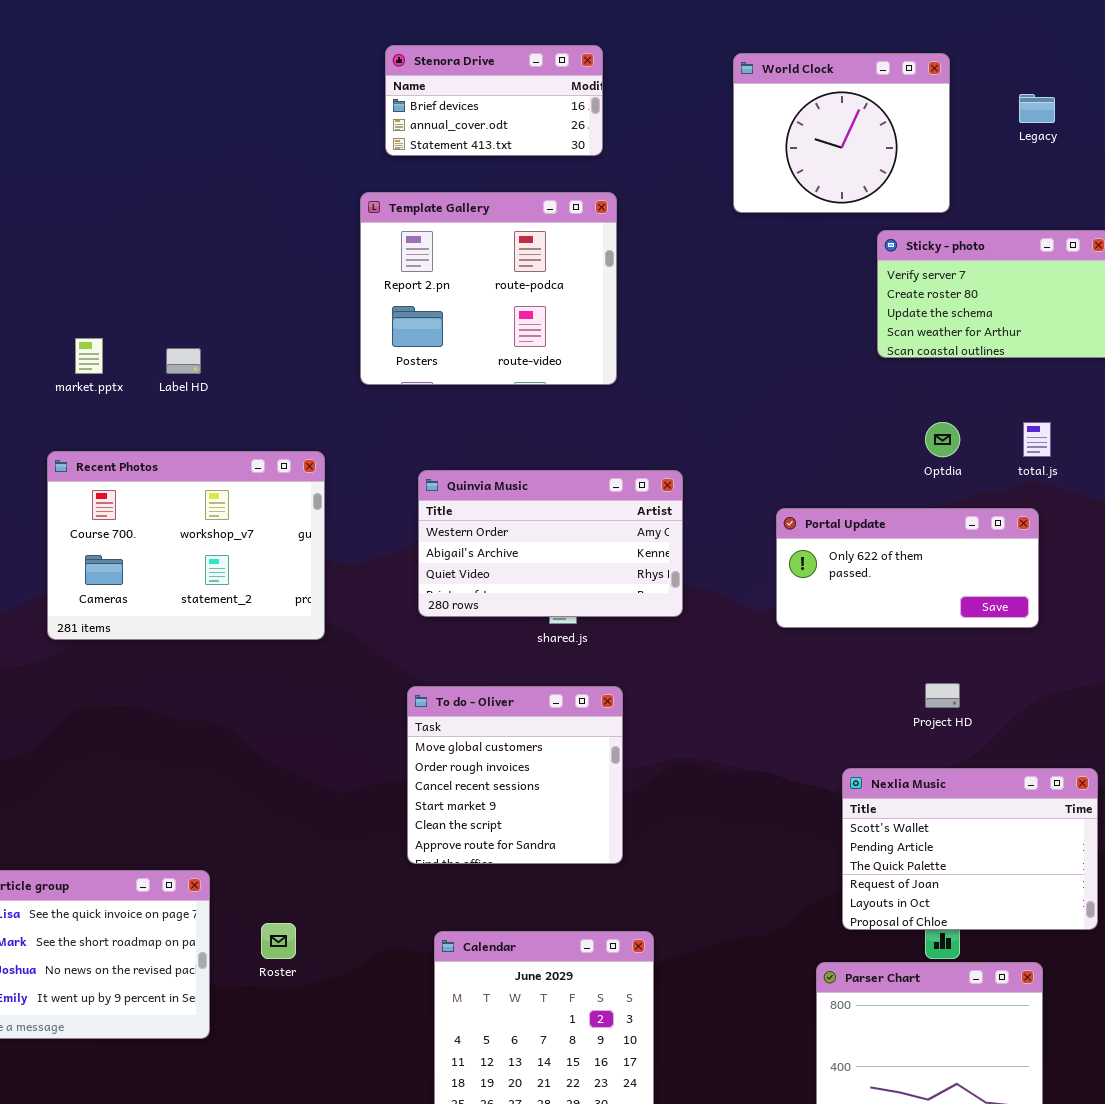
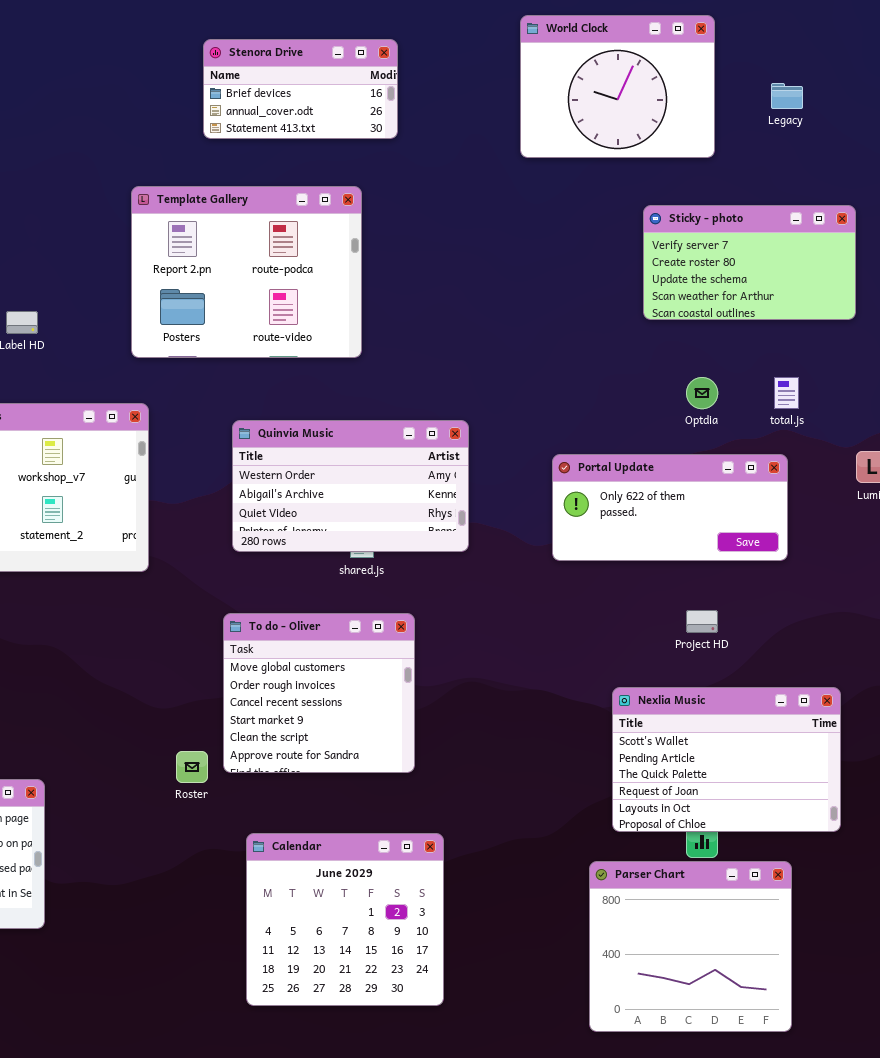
World Clock: [733,53,950,213] -> [520,15,715,158], moved
Template Gallery: [360,192,617,385] -> [131,186,362,358], moved
Roster: [261,923,296,959] -> [176,751,208,783], moved

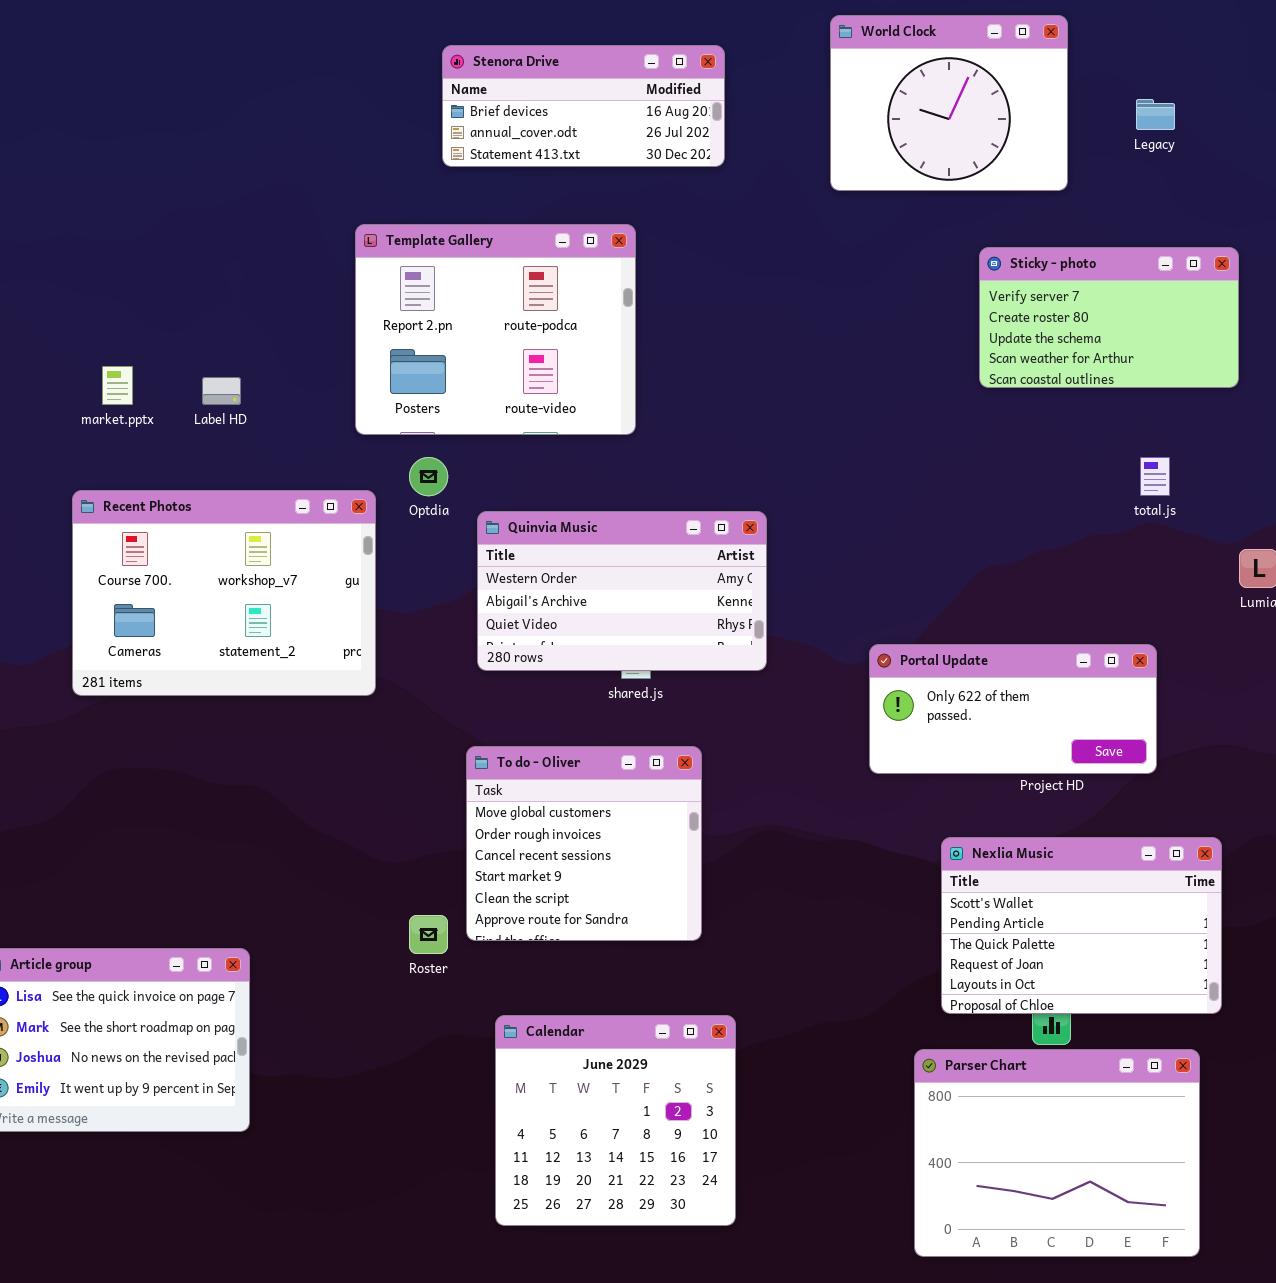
Stenora Drive: [203,39,398,139] -> [442,45,725,167], resized
Optdia: [686,377,718,409] -> [409,457,448,496], moved
Portal Update: [552,454,788,561] -> [869,644,1157,774], moved
Parser Chart: [589,861,792,1032] -> [914,1049,1200,1257], resized

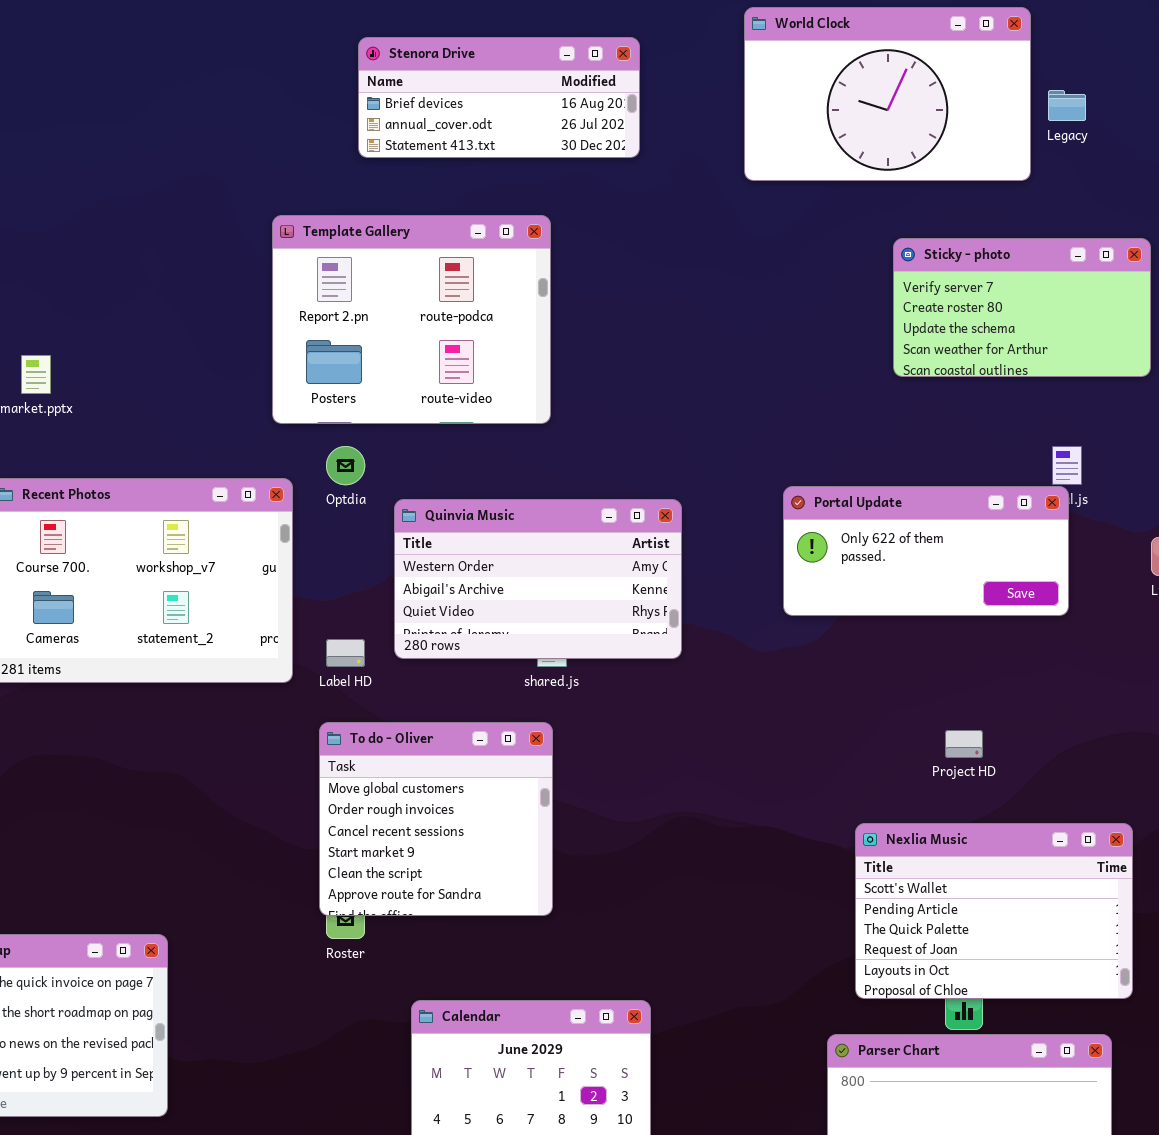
World Clock: [830,15,1068,191] -> [744,7,1031,181], resized
Label HD: [202,377,241,405] -> [326,639,365,667], moved
Portal Update: [869,644,1157,774] -> [783,486,1069,616], moved
To do - Oliver: [466,746,702,941] -> [319,722,553,916], moved

